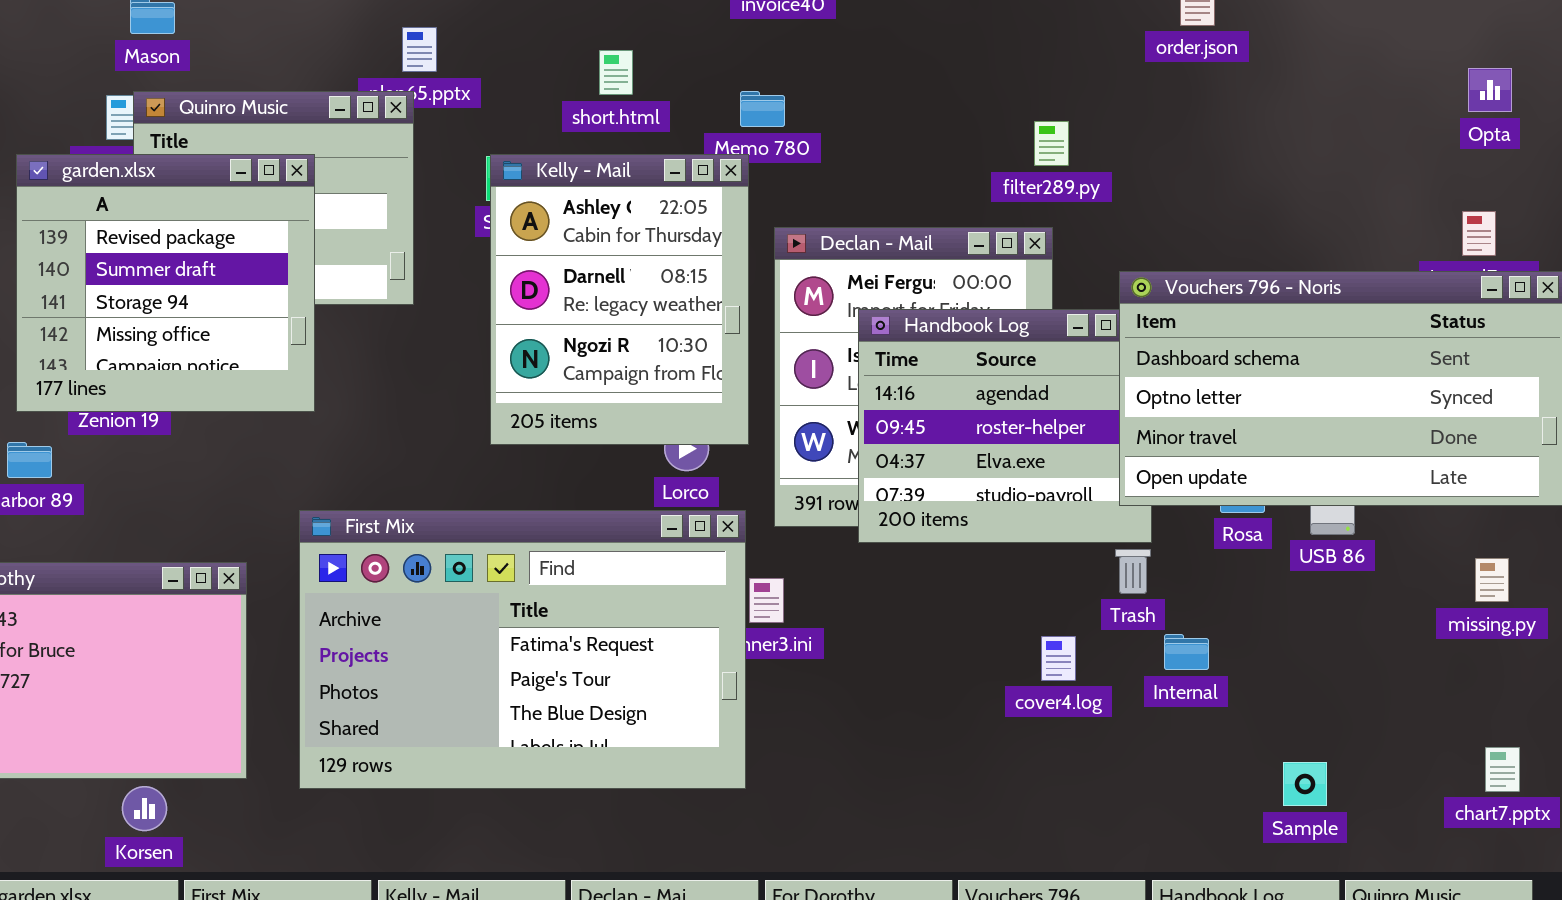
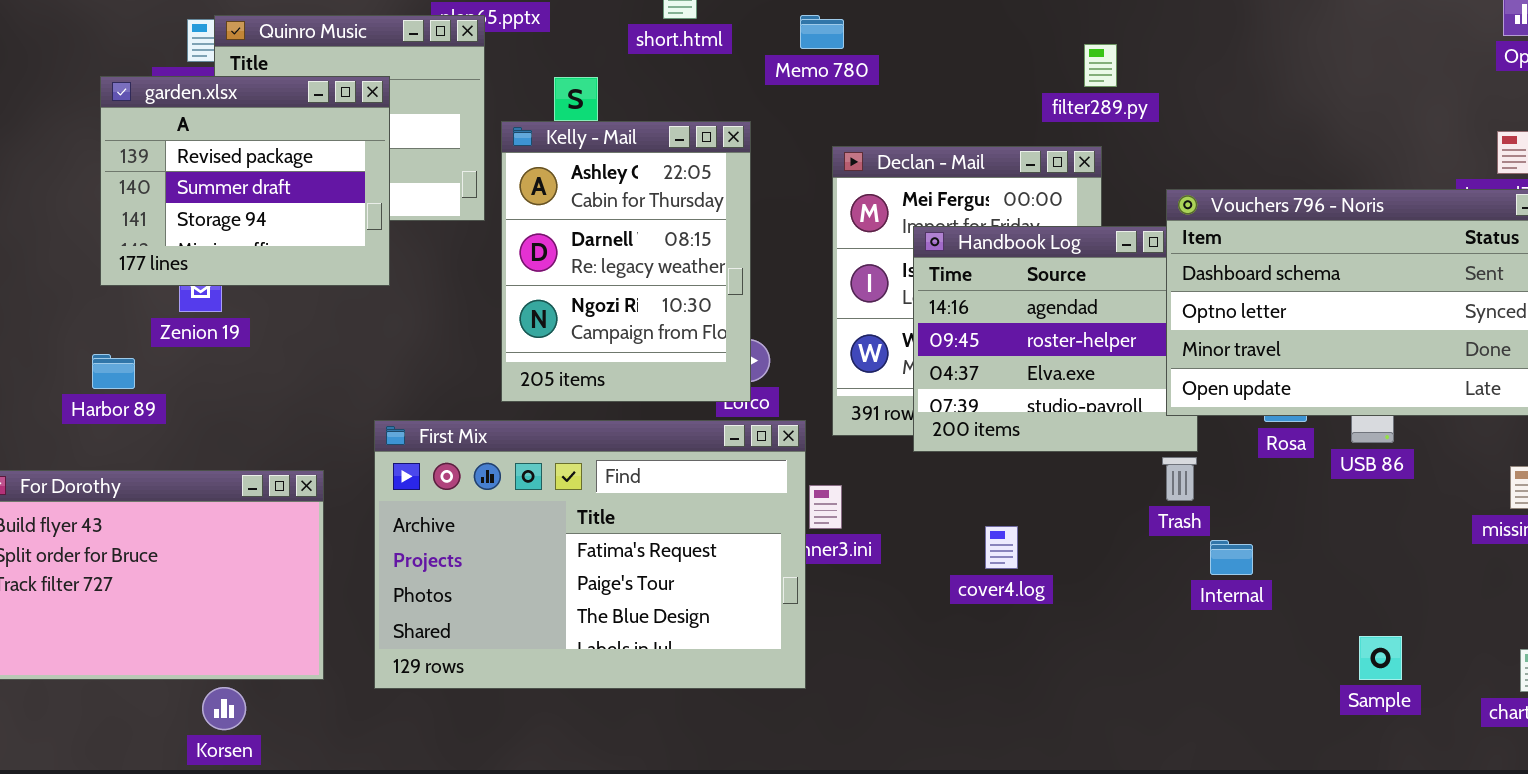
garden.xlsx: [16,154,315,412] -> [100,76,390,286], resized
Kelly - Mail: [490,154,749,445] -> [501,121,751,402], moved
cover4.log: [1041,636,1076,681] -> [985,526,1018,569], moved
Sample: [1283,762,1327,806] -> [1359,636,1402,680], moved

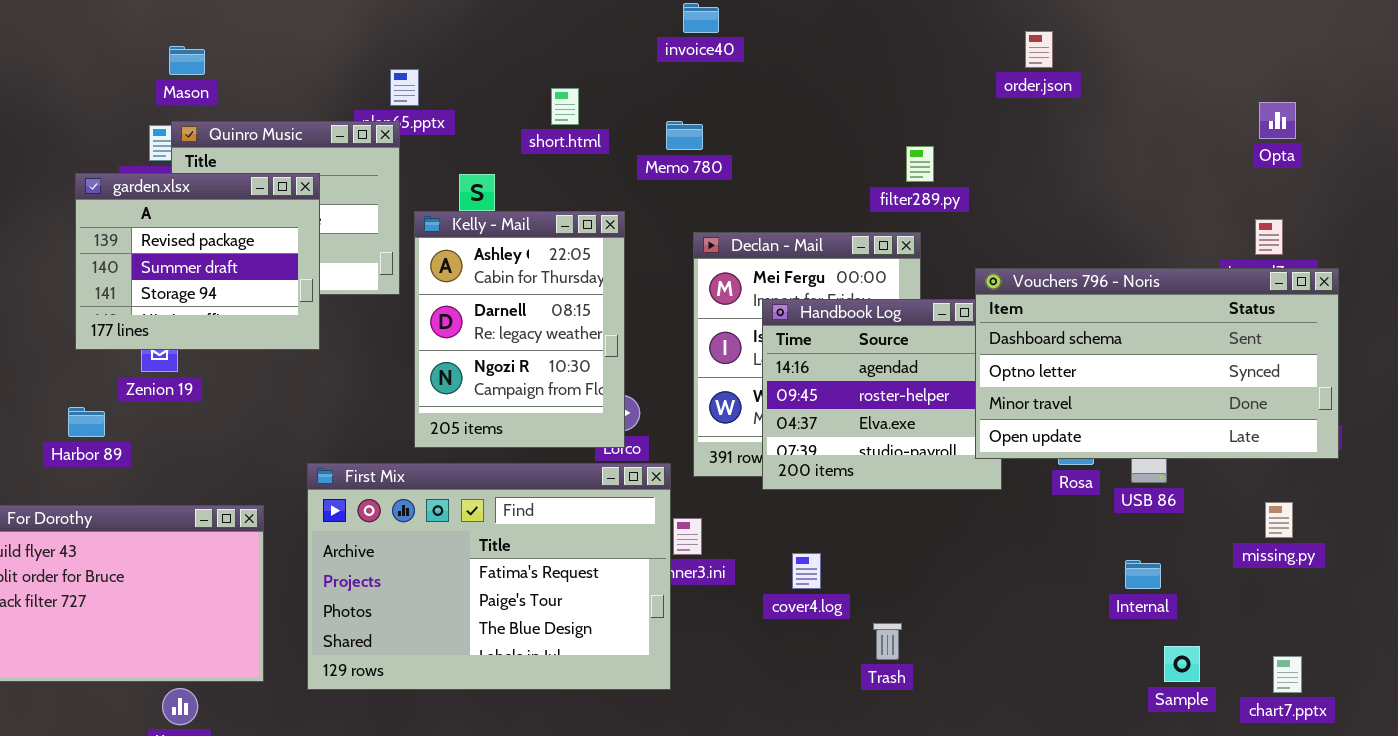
Trash: [1162,457,1197,501] -> [873,623,902,660], moved
cover4.log: [985,526,1018,569] -> [792,553,821,589], moved
Internal: [1210,540,1253,575] -> [1125,560,1161,589], moved
Sample: [1359,636,1402,680] -> [1164,646,1200,682], moved

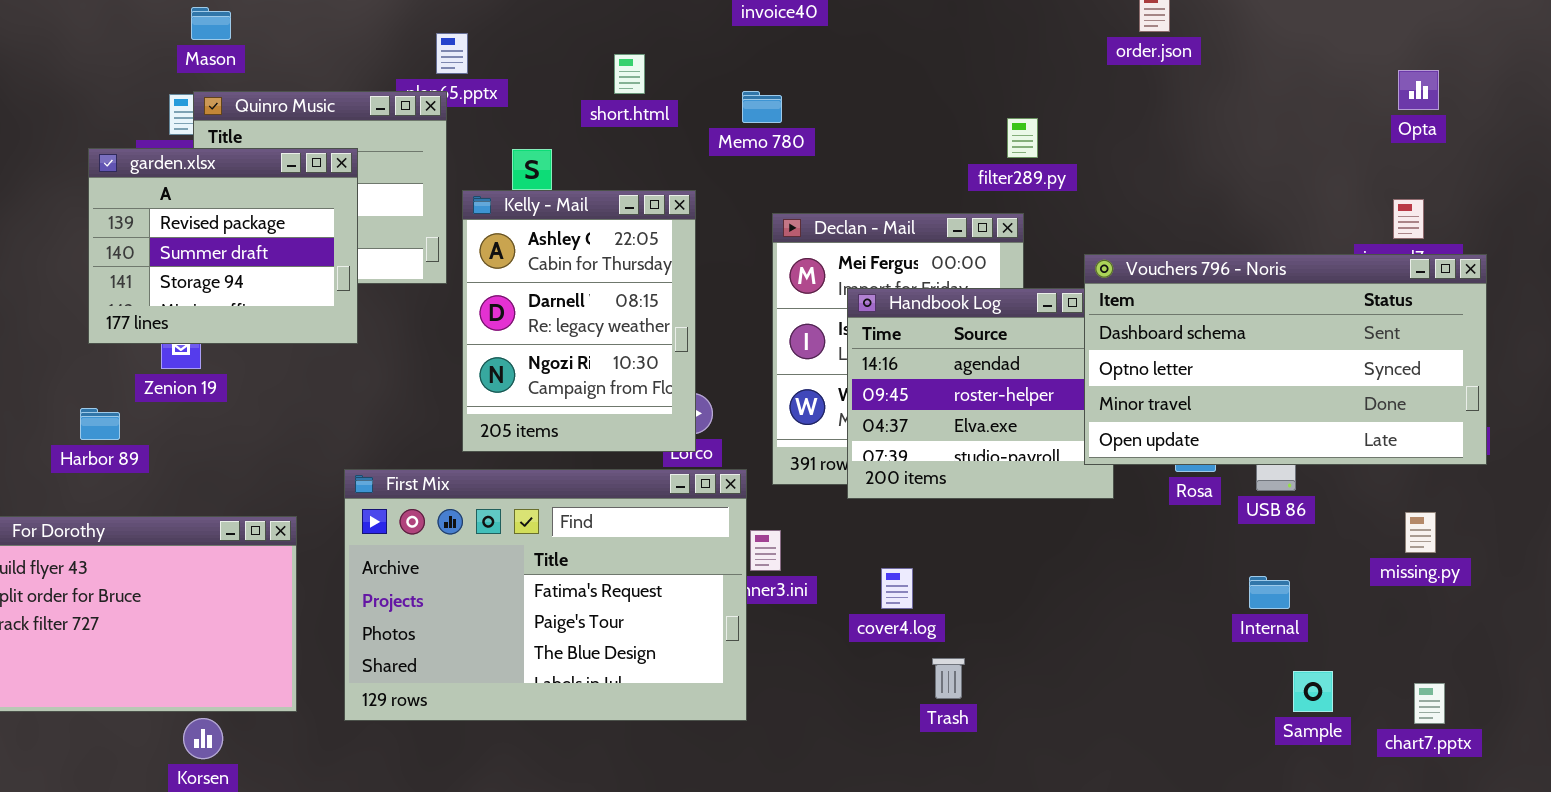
Trash: [873,623,902,660] -> [932,658,965,699], moved

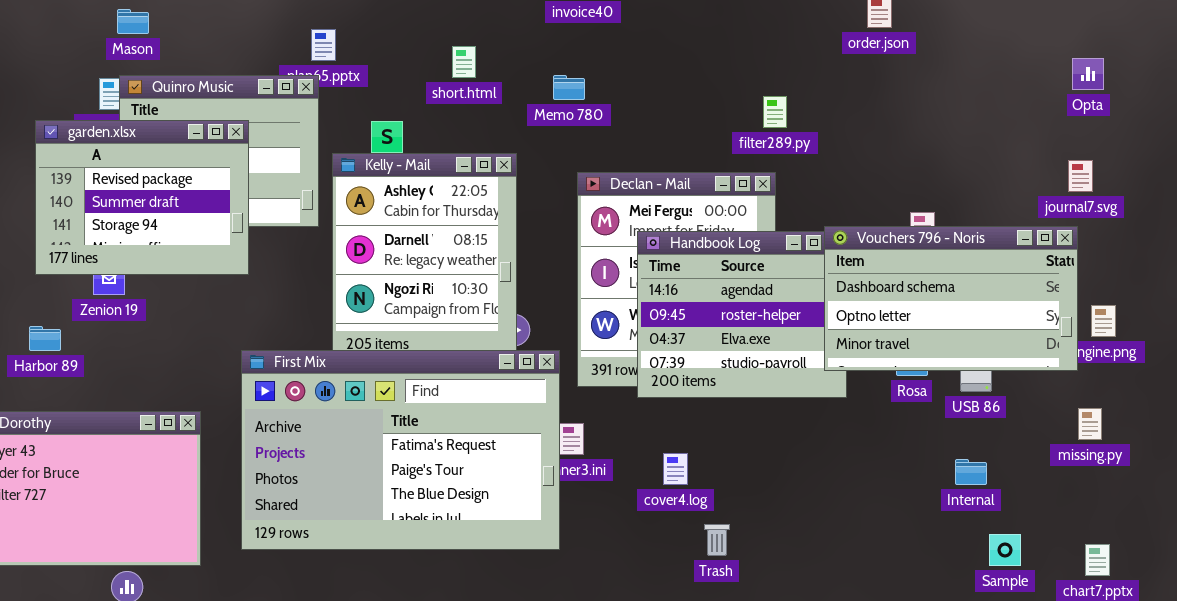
Vouchers 796 - Noris: [1084,254,1487,465] -> [824,226,1078,371], resized
First Mix: [344,469,747,721] -> [241,350,560,550], moved

